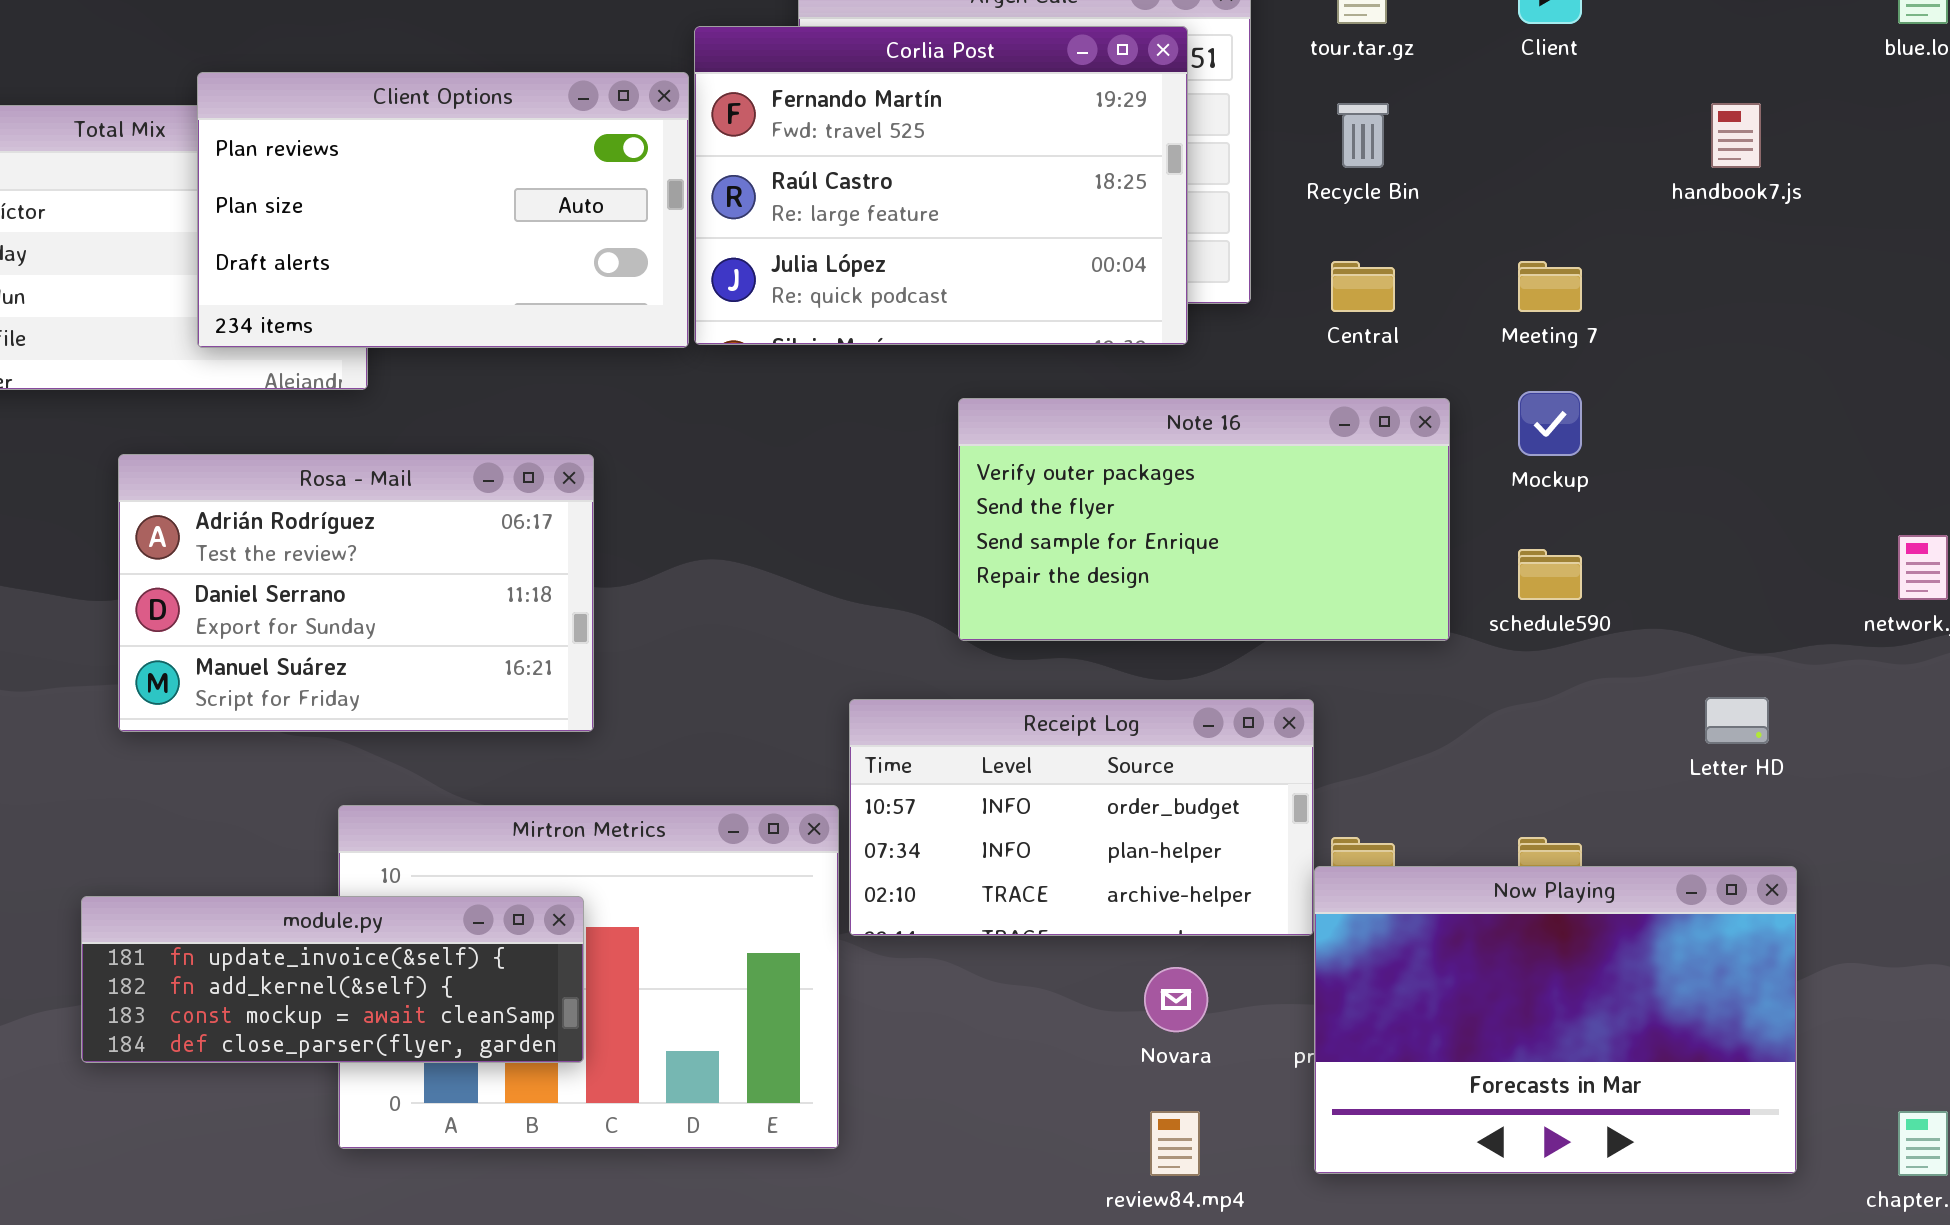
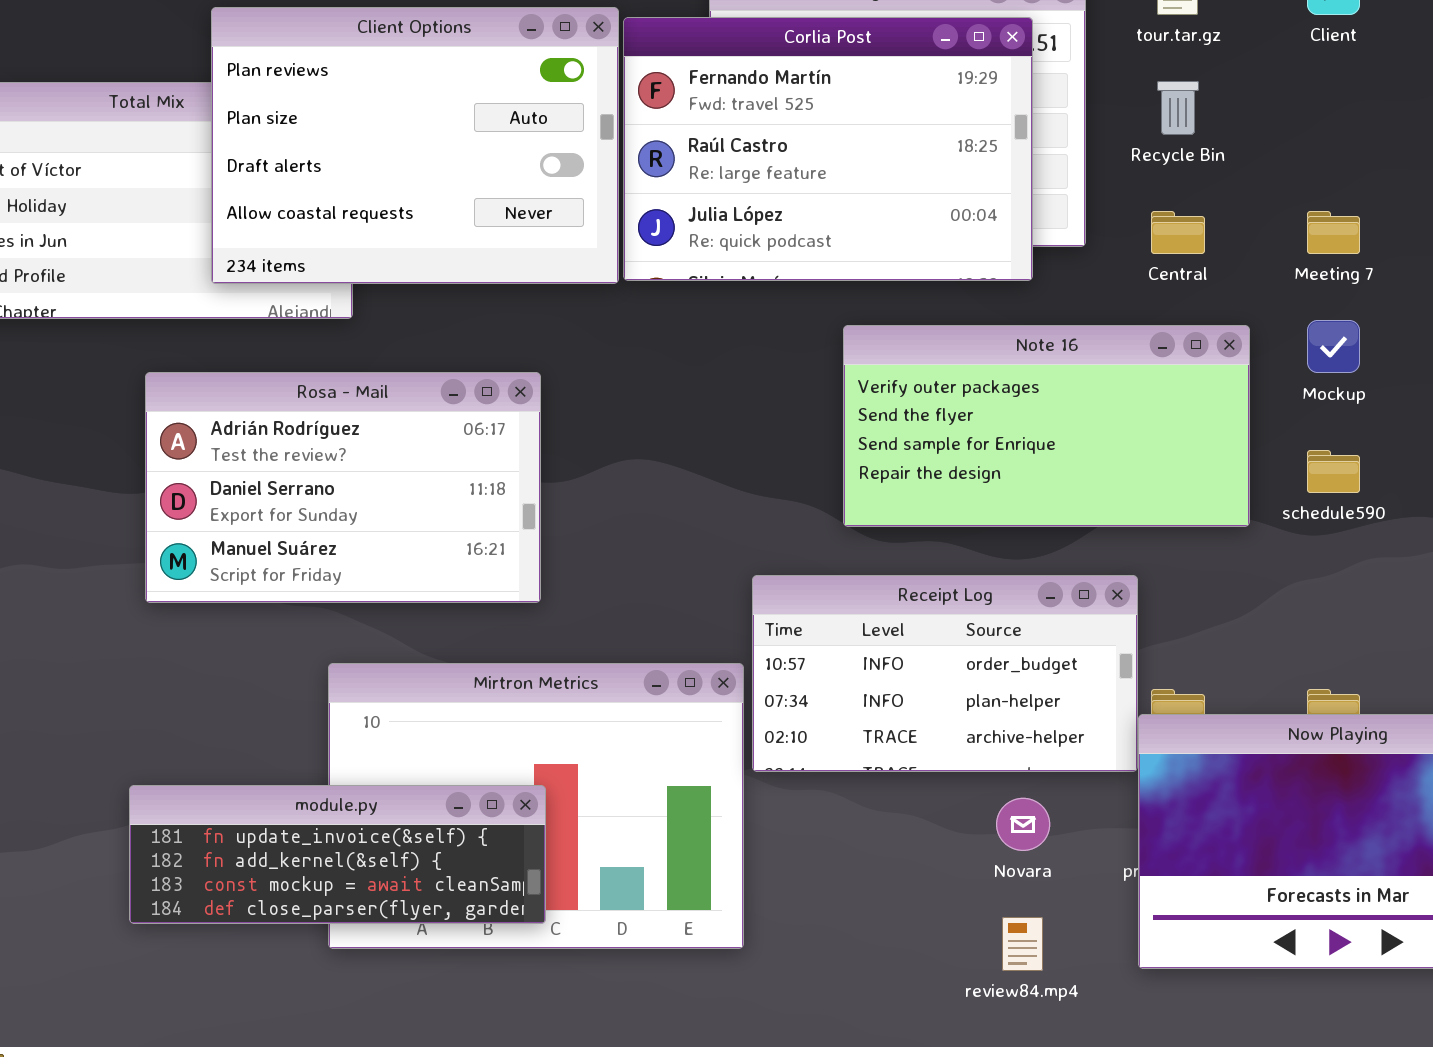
Client Options: [197,72,689,348] -> [211,7,619,284], resized
module.py: [81,896,584,1063] -> [129,785,546,924], moved

